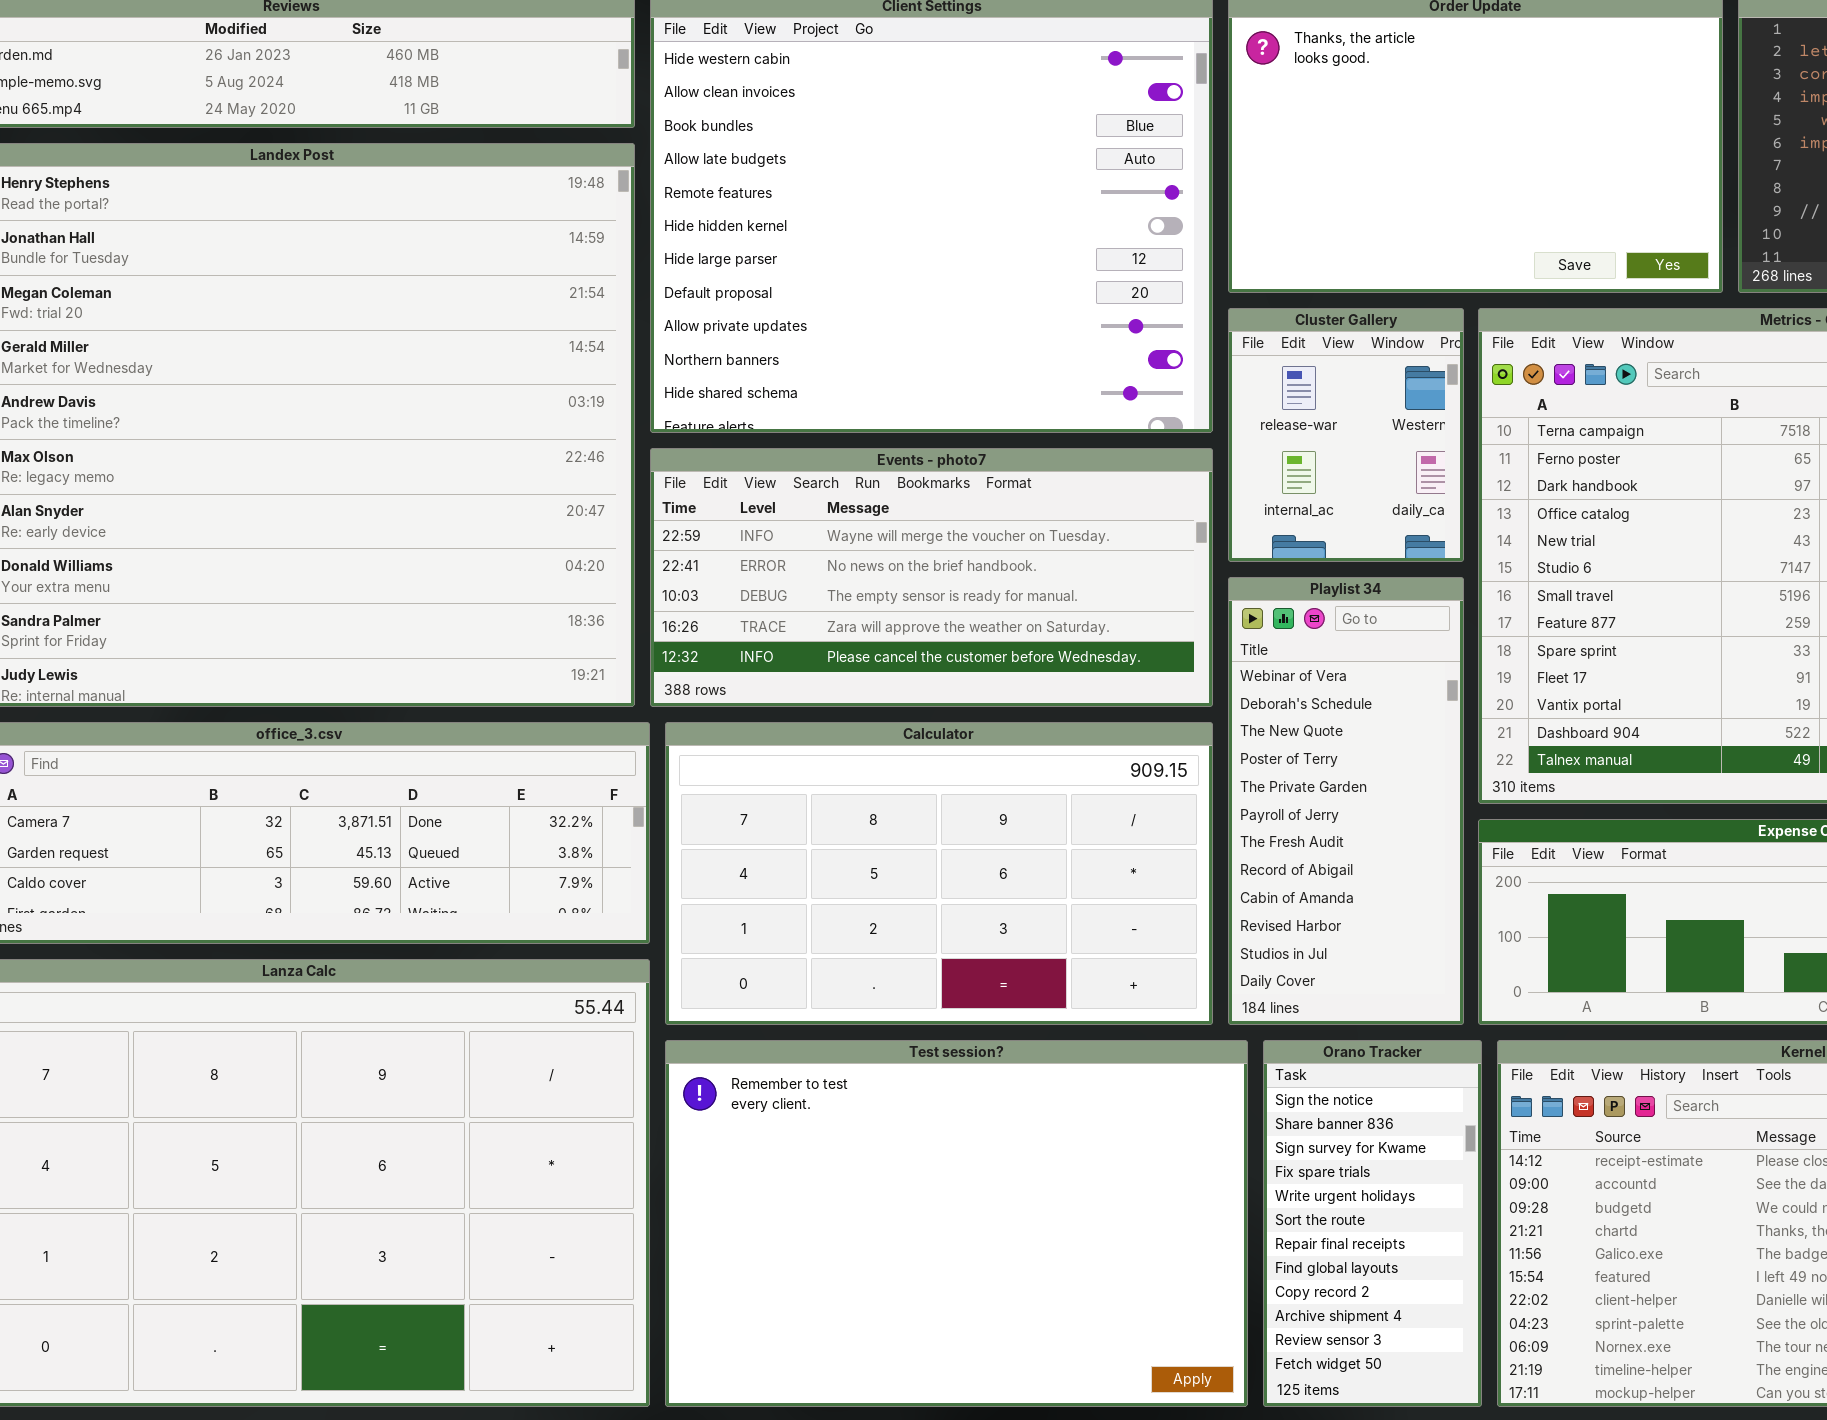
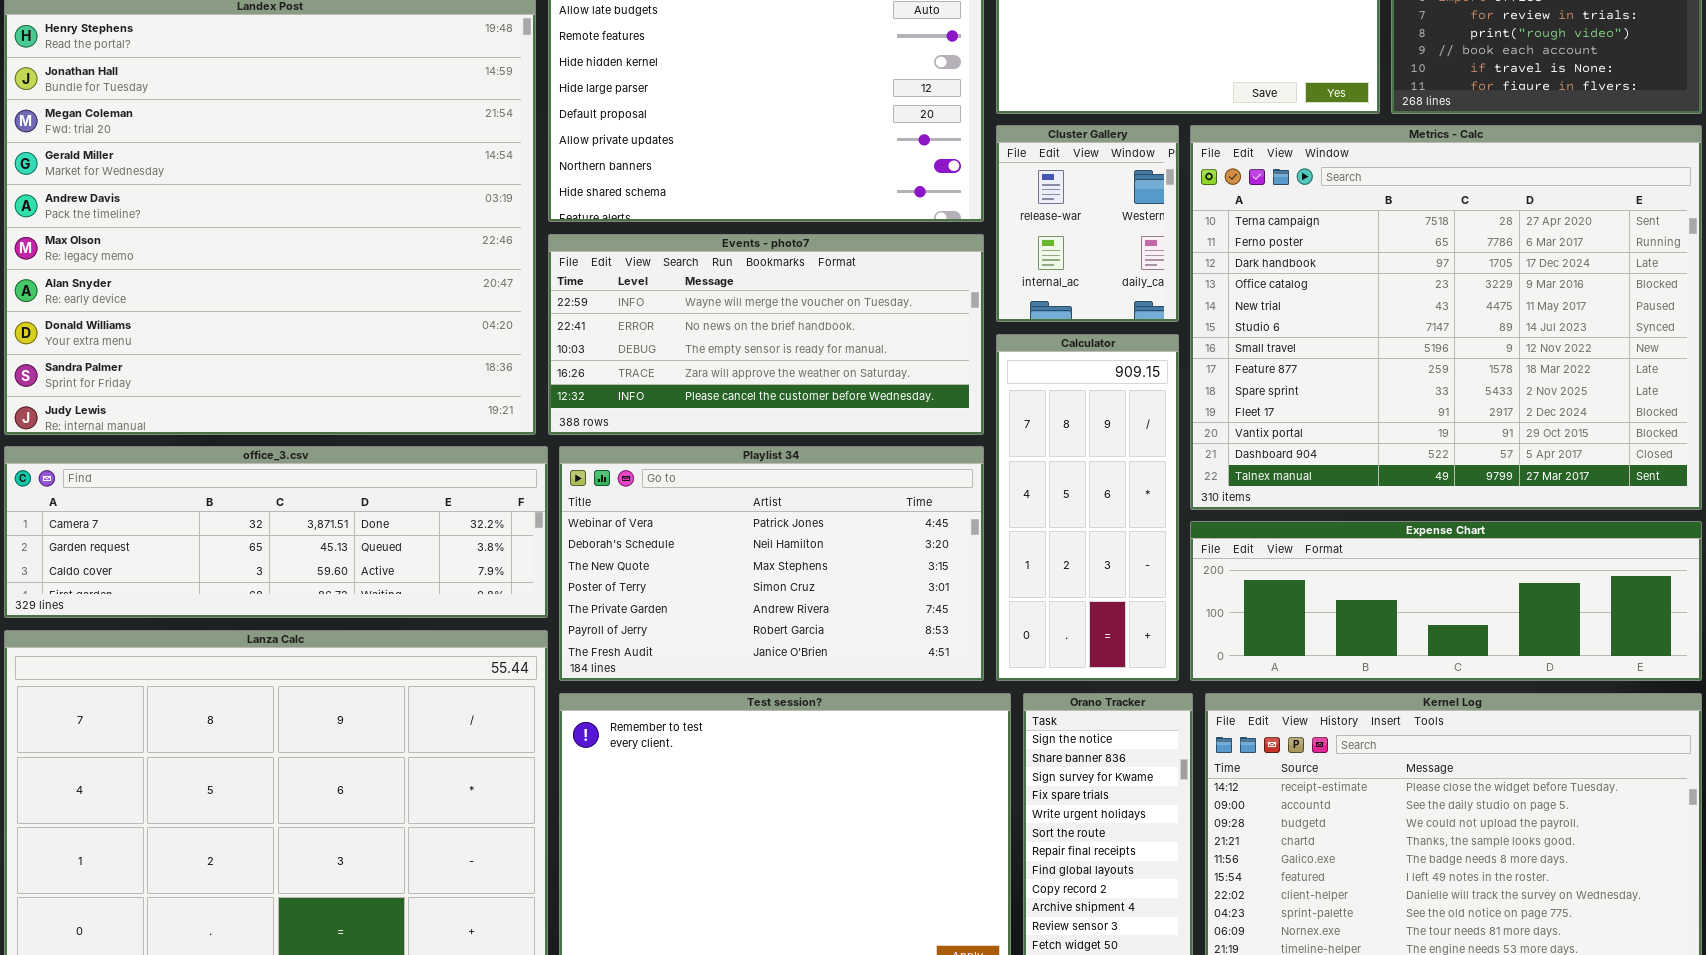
Playlist 34: [1228,577,1464,1025] -> [559,446,984,681], moved, resized
Calculator: [665,722,1213,1025] -> [996,334,1179,681], moved, resized

